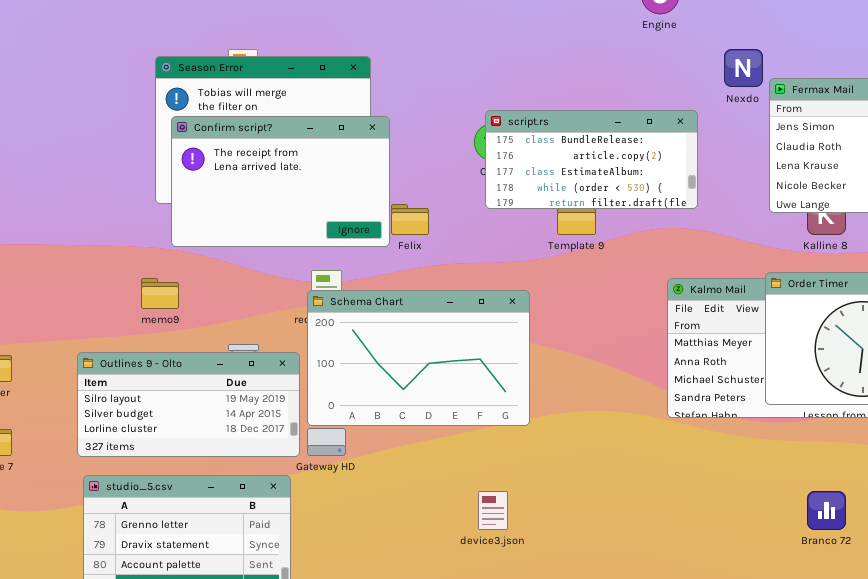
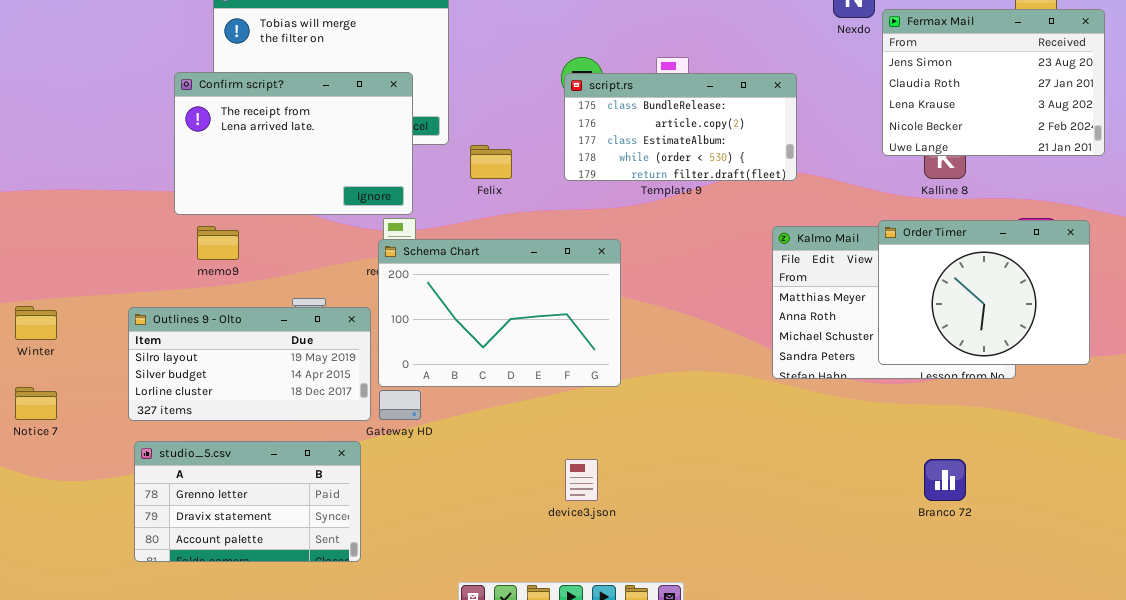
script.rs: [485,110,698,209] -> [564,73,797,181], moved
Confirm script?: [171,116,390,247] -> [174,72,413,215], moved

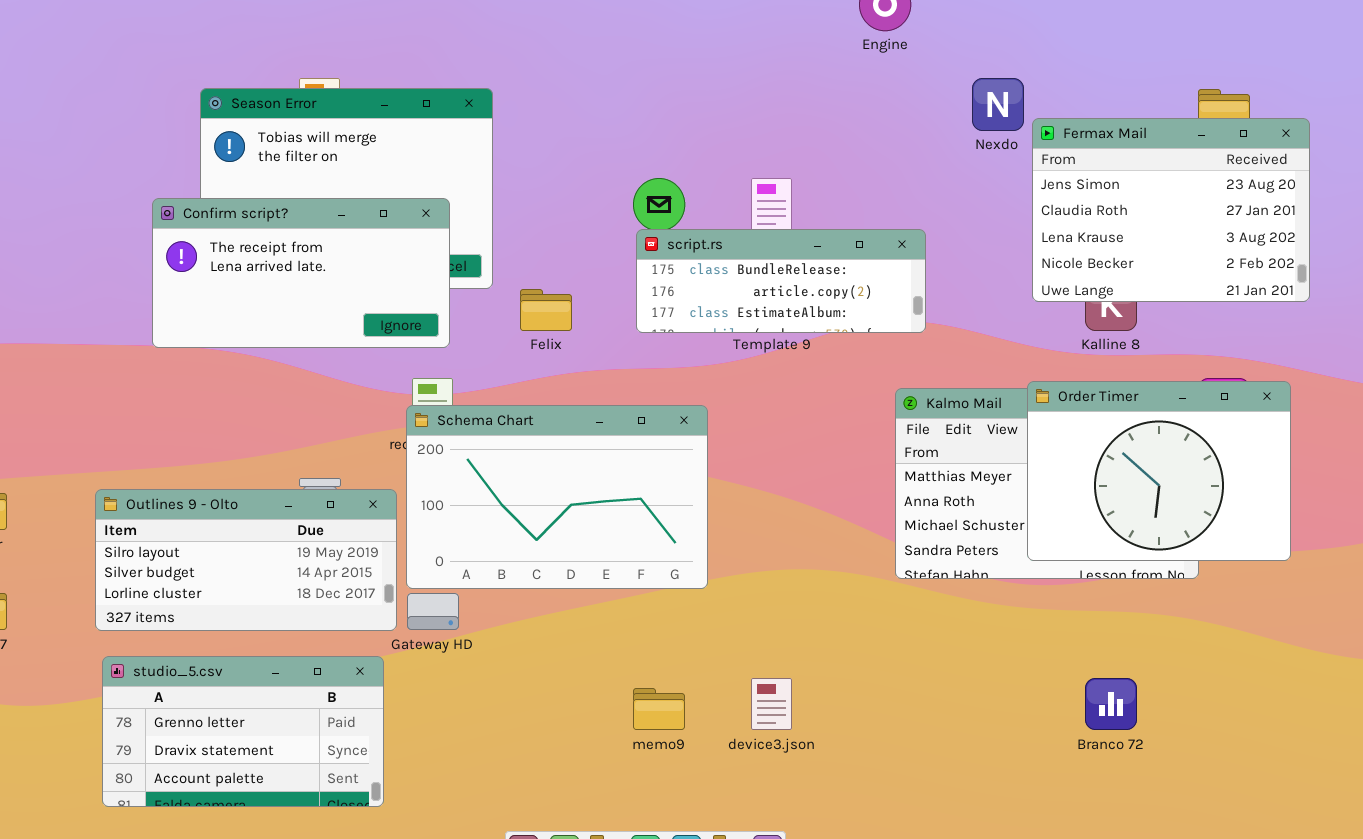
Confirm script?: [174,72,413,215] -> [152,198,450,348], resized
script.rs: [564,73,797,181] -> [636,229,926,333], resized
memo9: [197,226,239,260] -> [633,688,685,730], moved
device3.json: [565,459,598,501] -> [751,678,792,730], moved

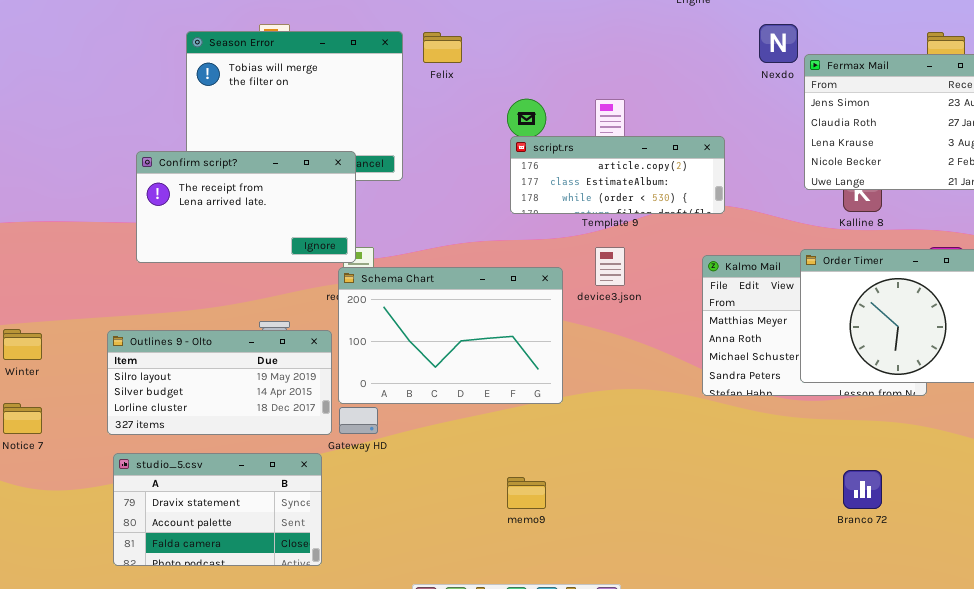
Confirm script?: [152,198,450,348] -> [136,151,356,263], moved
script.rs: [636,229,926,333] -> [510,136,725,214], scrolled down 1 row
Felix: [520,289,572,331] -> [423,32,462,63], moved
studio_5.csv: [102,656,384,807] -> [113,453,322,566], scrolled down 1 row
device3.json: [751,678,792,730] -> [595,247,625,286], moved

